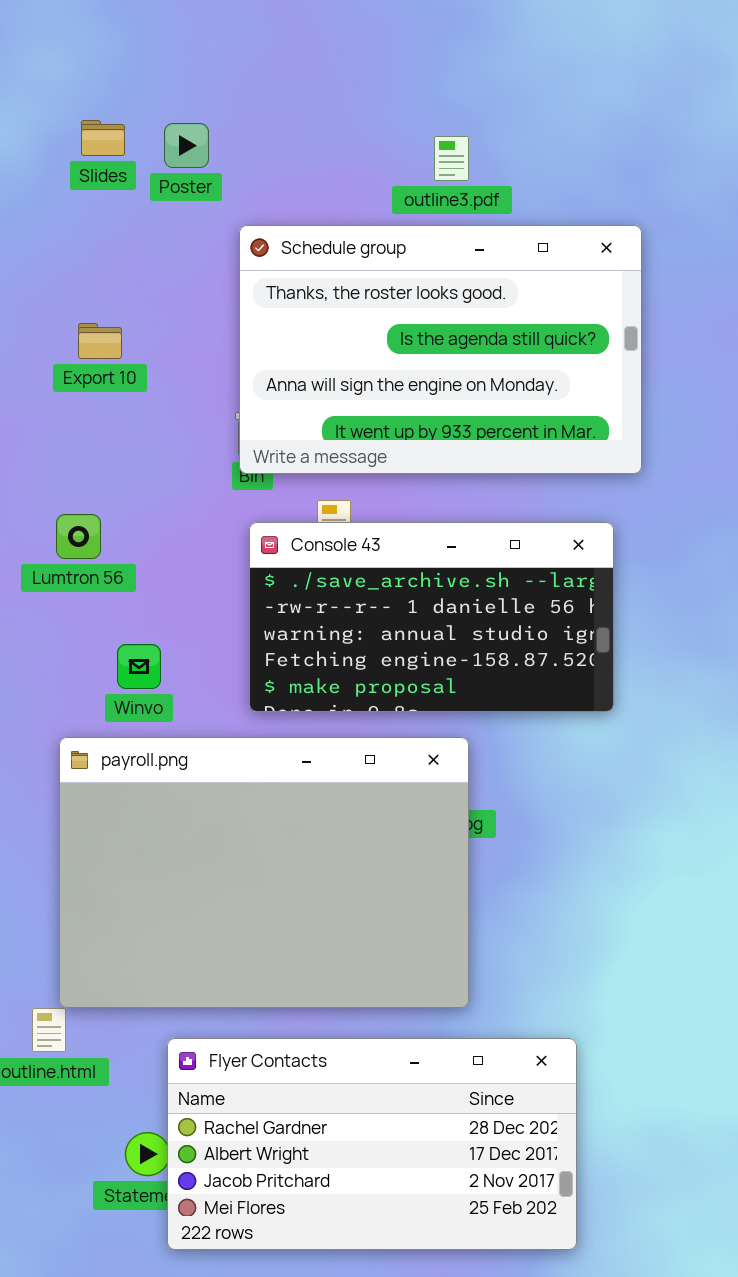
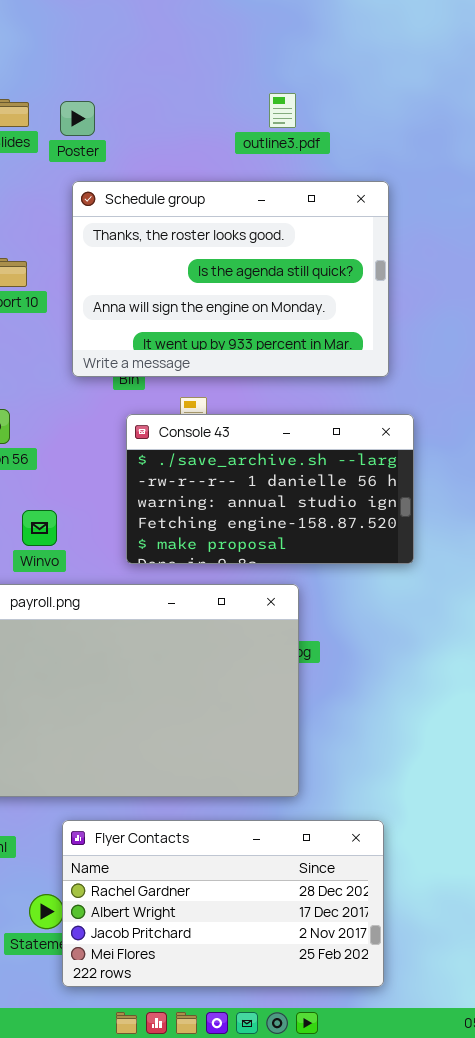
outline3.pdf: [434,136,469,181] -> [269,93,296,128], moved
Schedule group: [239,225,642,474] -> [72,181,389,377], moved

